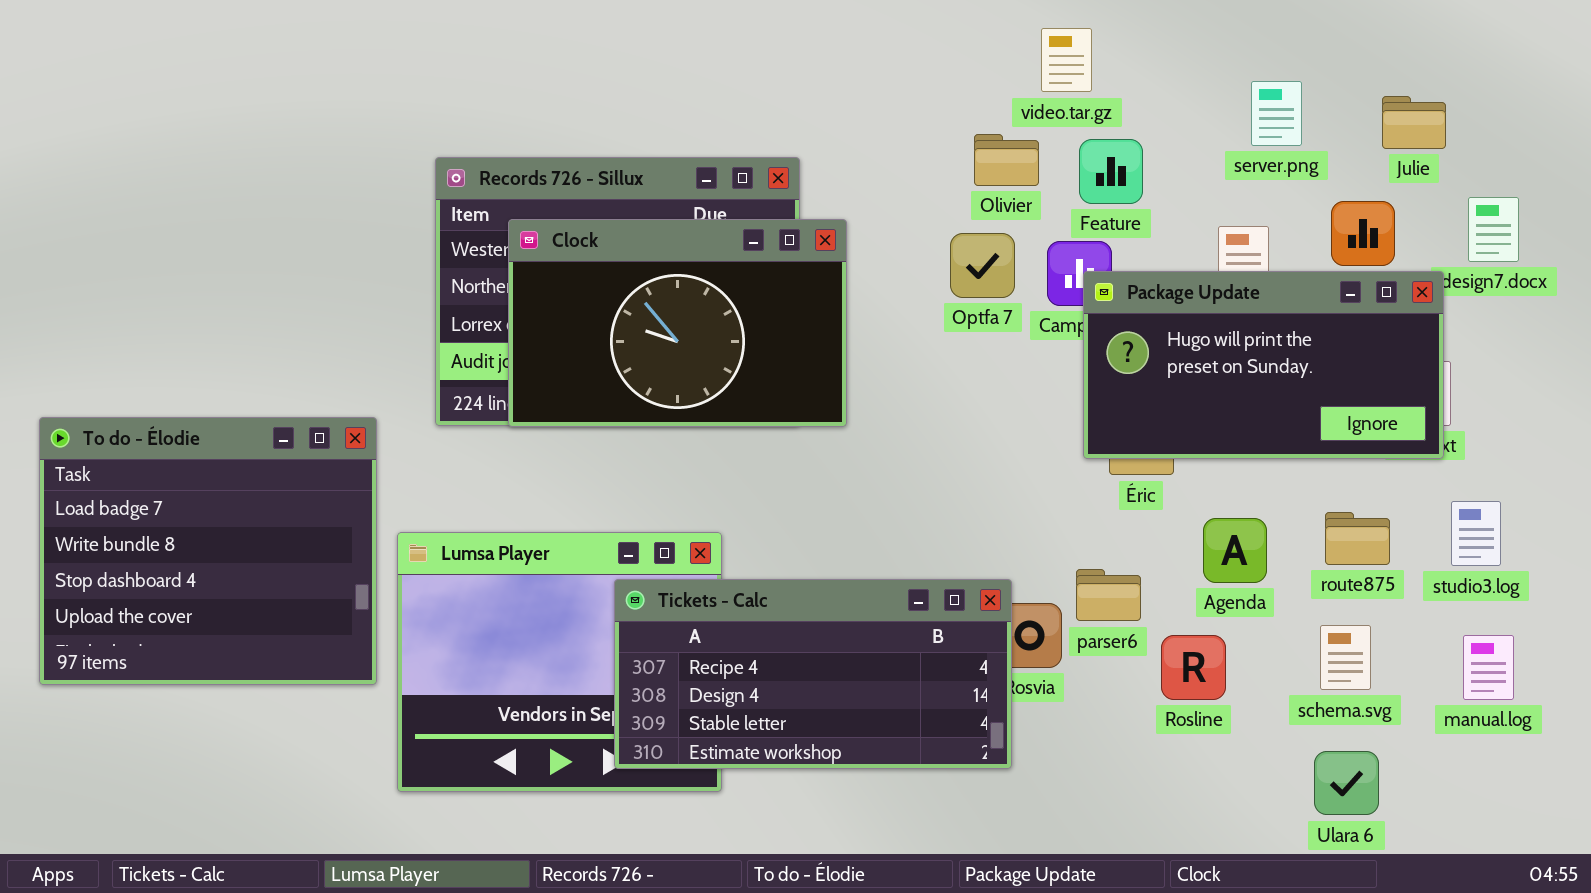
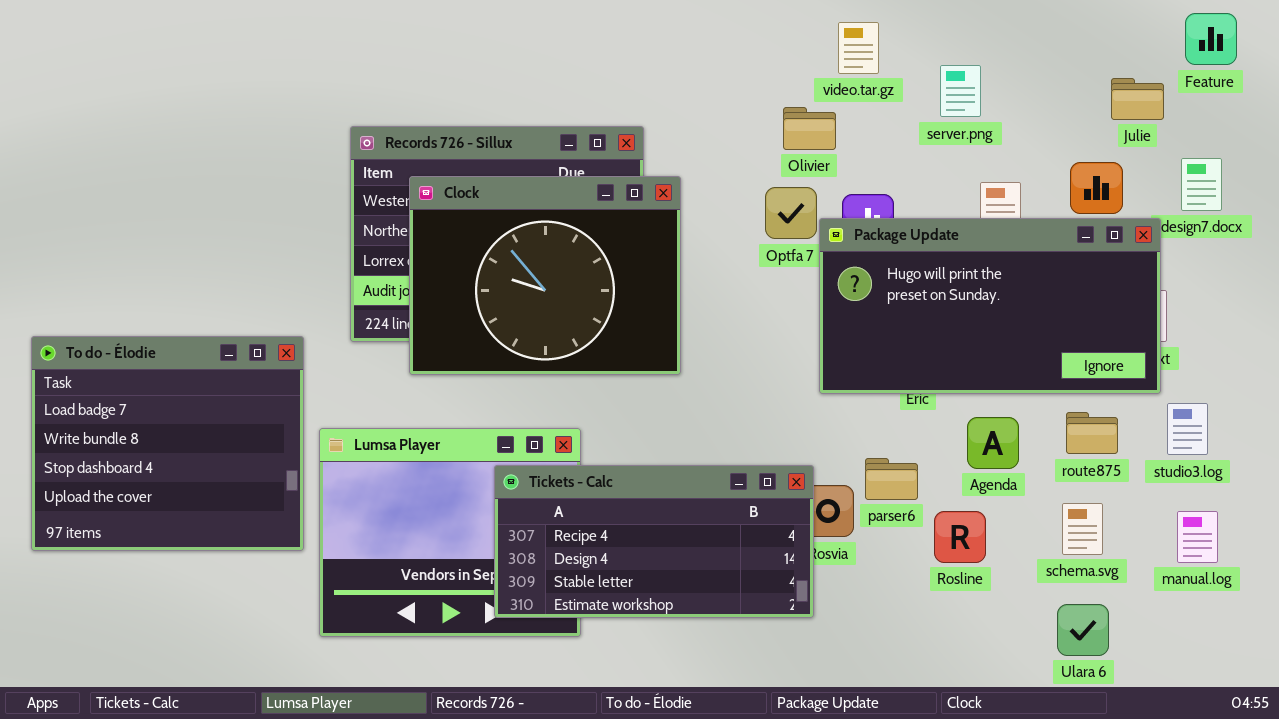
server.png: [1251,81,1302,146] -> [940,65,981,117], moved
Feature: [1079,139,1143,204] -> [1185,13,1237,65], moved
Clock: [508,219,847,427] -> [409,176,681,375], resized
Package Update: [1083,271,1444,459] -> [819,218,1161,394], resized

